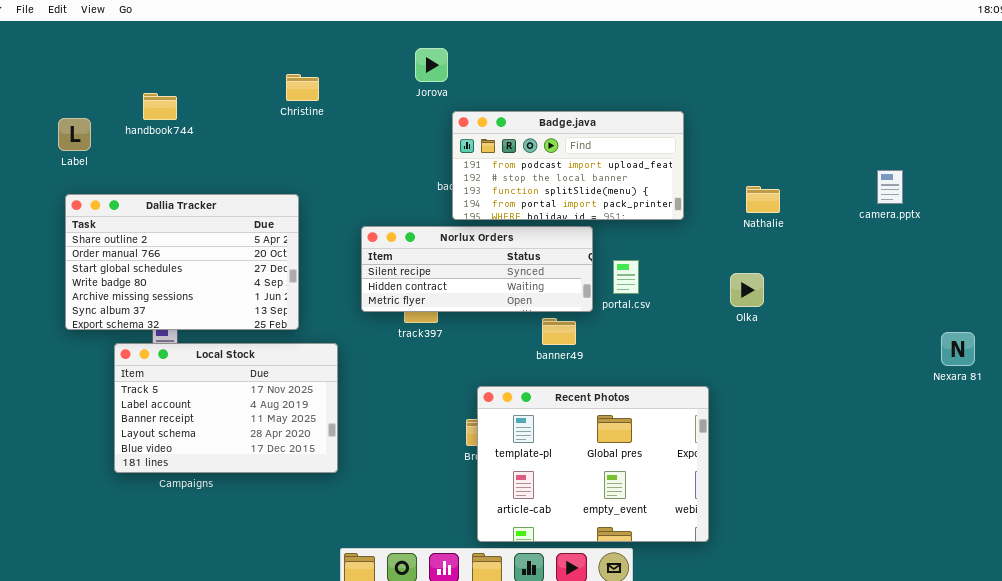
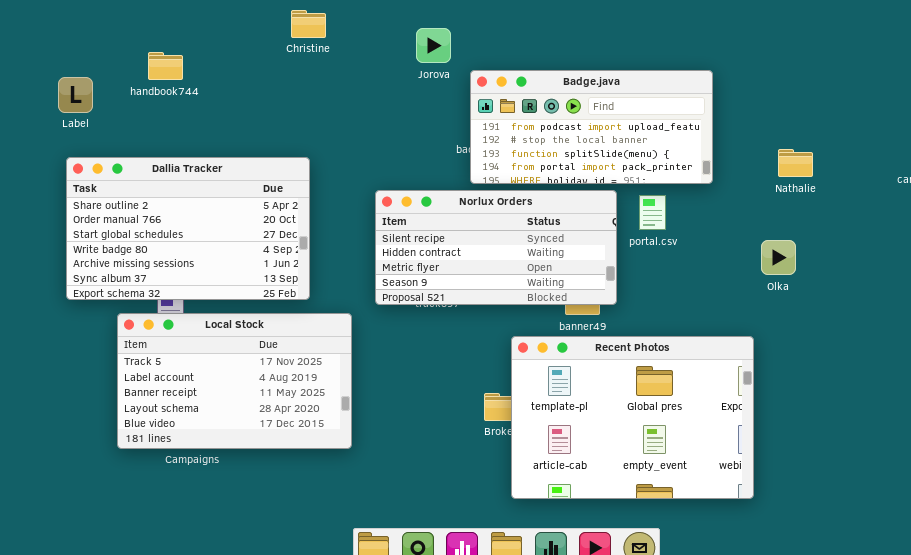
Jorova: [415,48,448,82] -> [416,28,451,63], moved
Christine: [286,74,319,101] -> [291,10,326,38], moved
Norlux Orders: [361,226,593,312] -> [375,190,617,305], resized
portal.csv: [613,260,639,294] -> [639,195,666,230], moved
Recent Photos: [477,386,709,542] -> [511,336,754,499], moved

